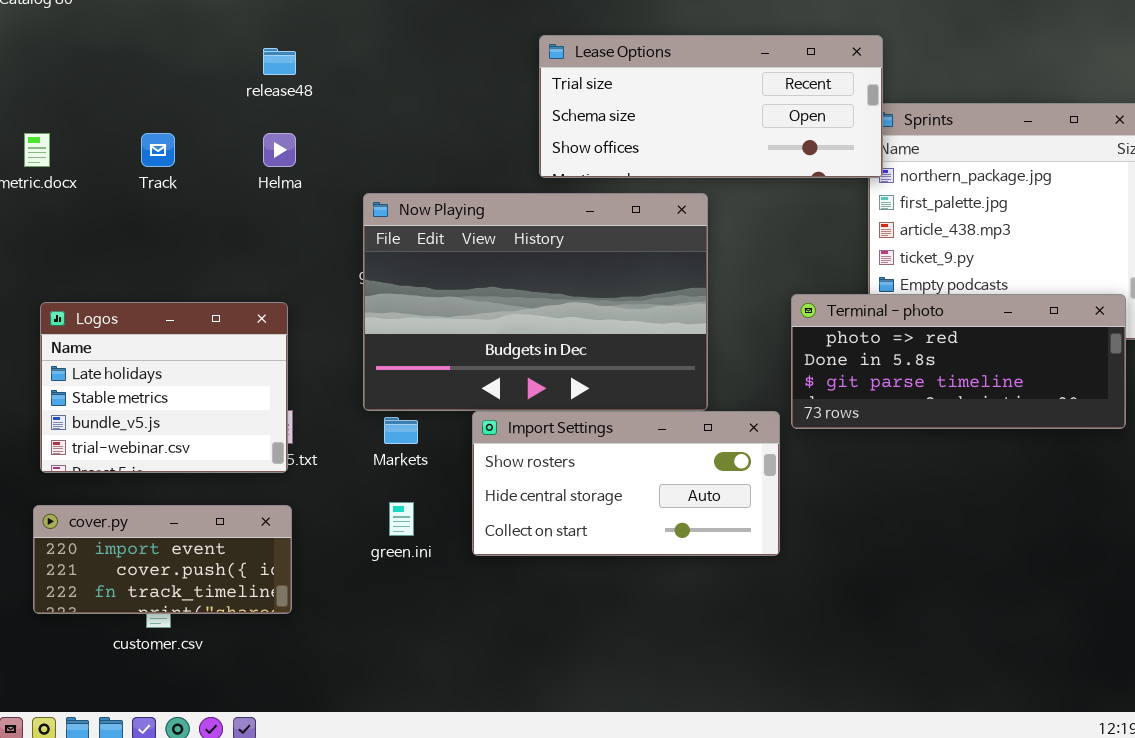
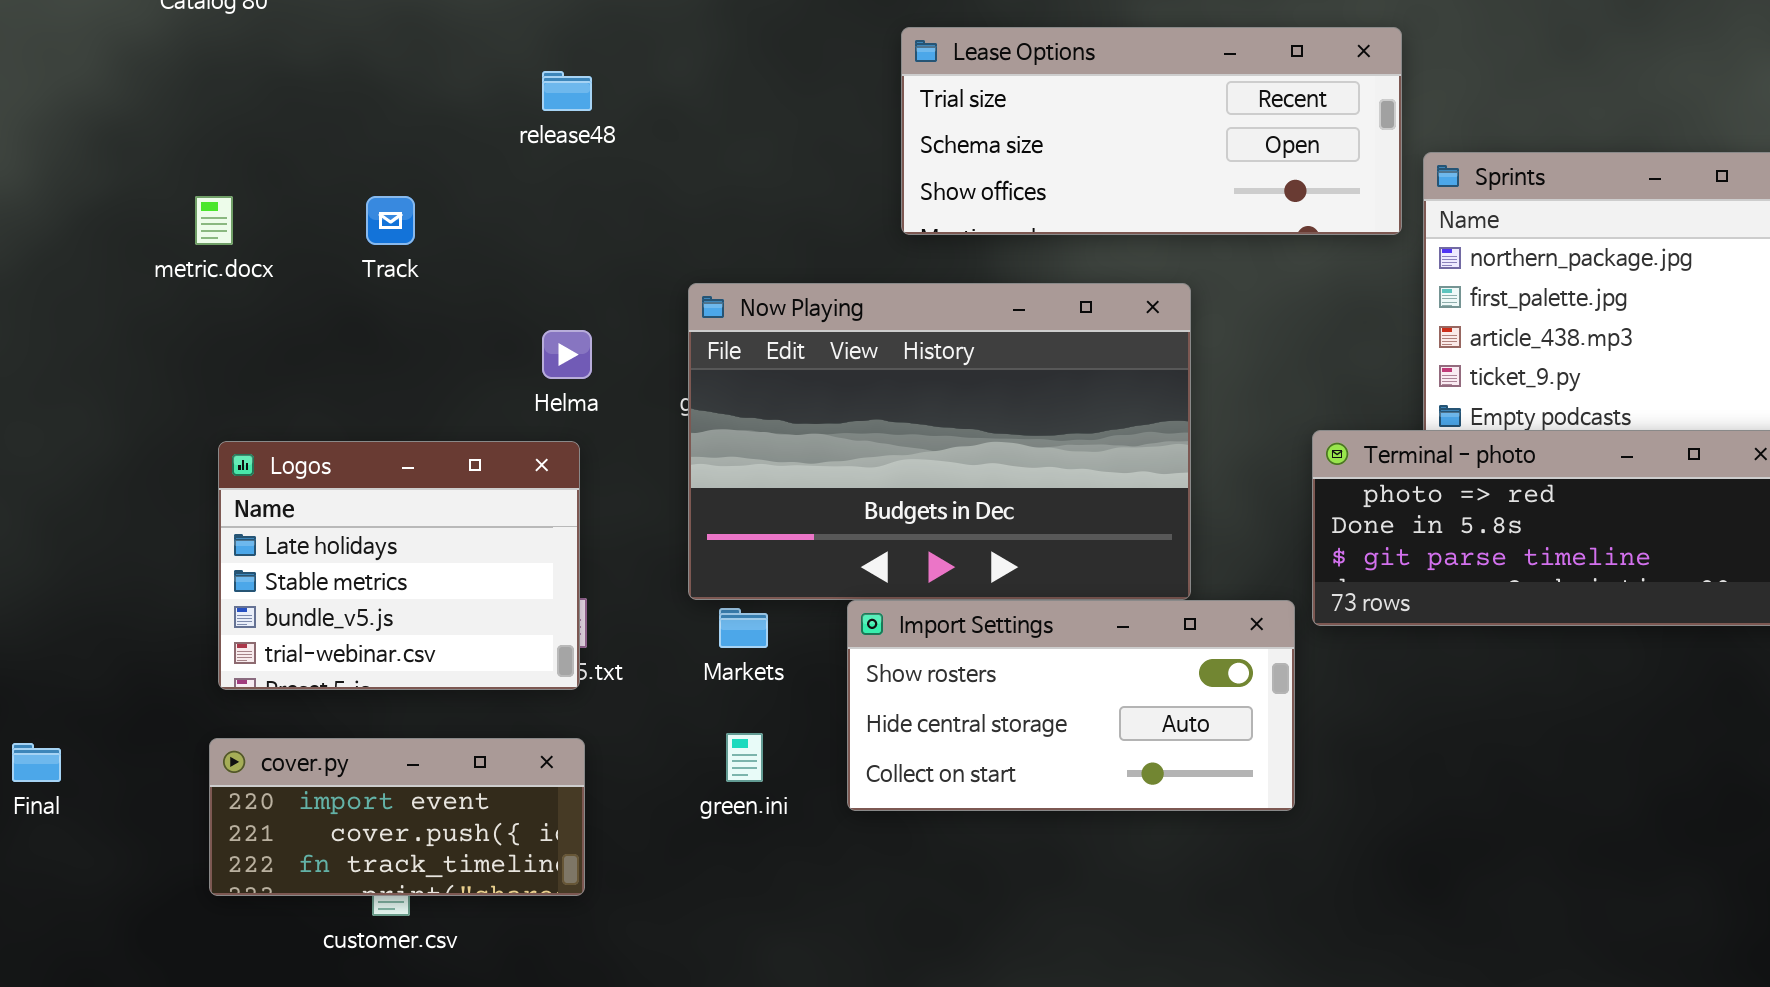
Lease Options: [539,35,883,178] -> [901,27,1402,235], moved
Helma: [263,133,296,167] -> [542,330,592,379], moved

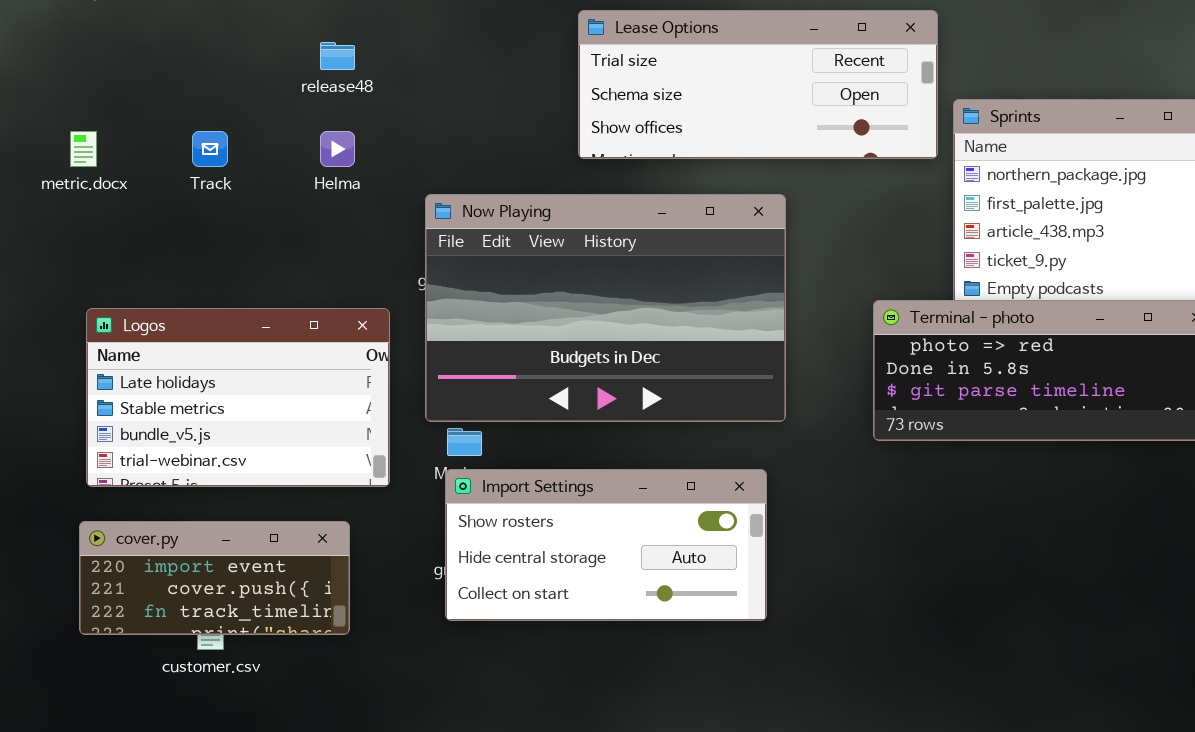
Helma: [542,330,592,379] -> [320,131,355,167], moved
Logos: [218,441,580,690] -> [86,308,390,487], resized
Import Settings: [847,600,1295,811] -> [445,469,767,621], moved

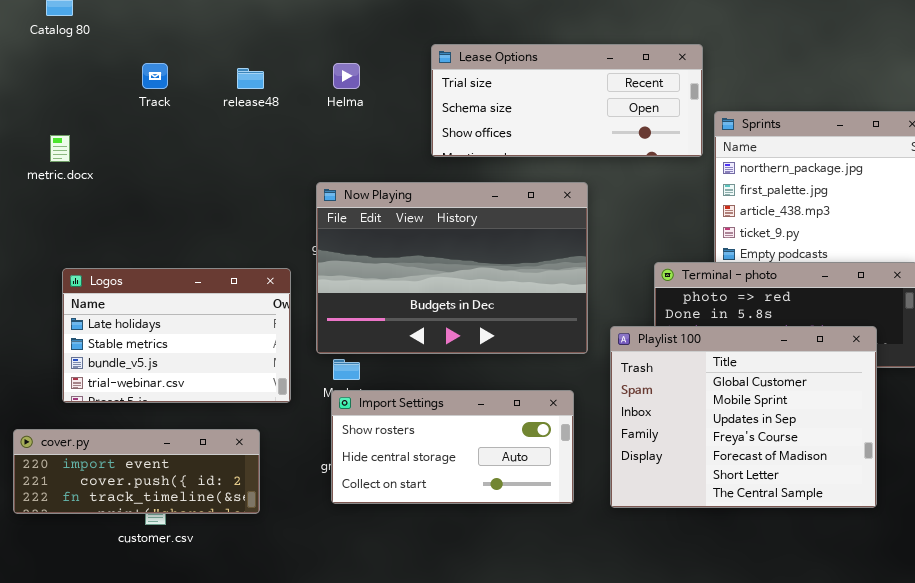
Track: [192,131,228,167] -> [142,63,168,89], moved
Helma: [320,131,355,167] -> [333,63,360,89], moved
Playlist 100: none -> [610,326,877,508], opened
cover.py: [79,521,350,635] -> [13,429,260,514], resized

